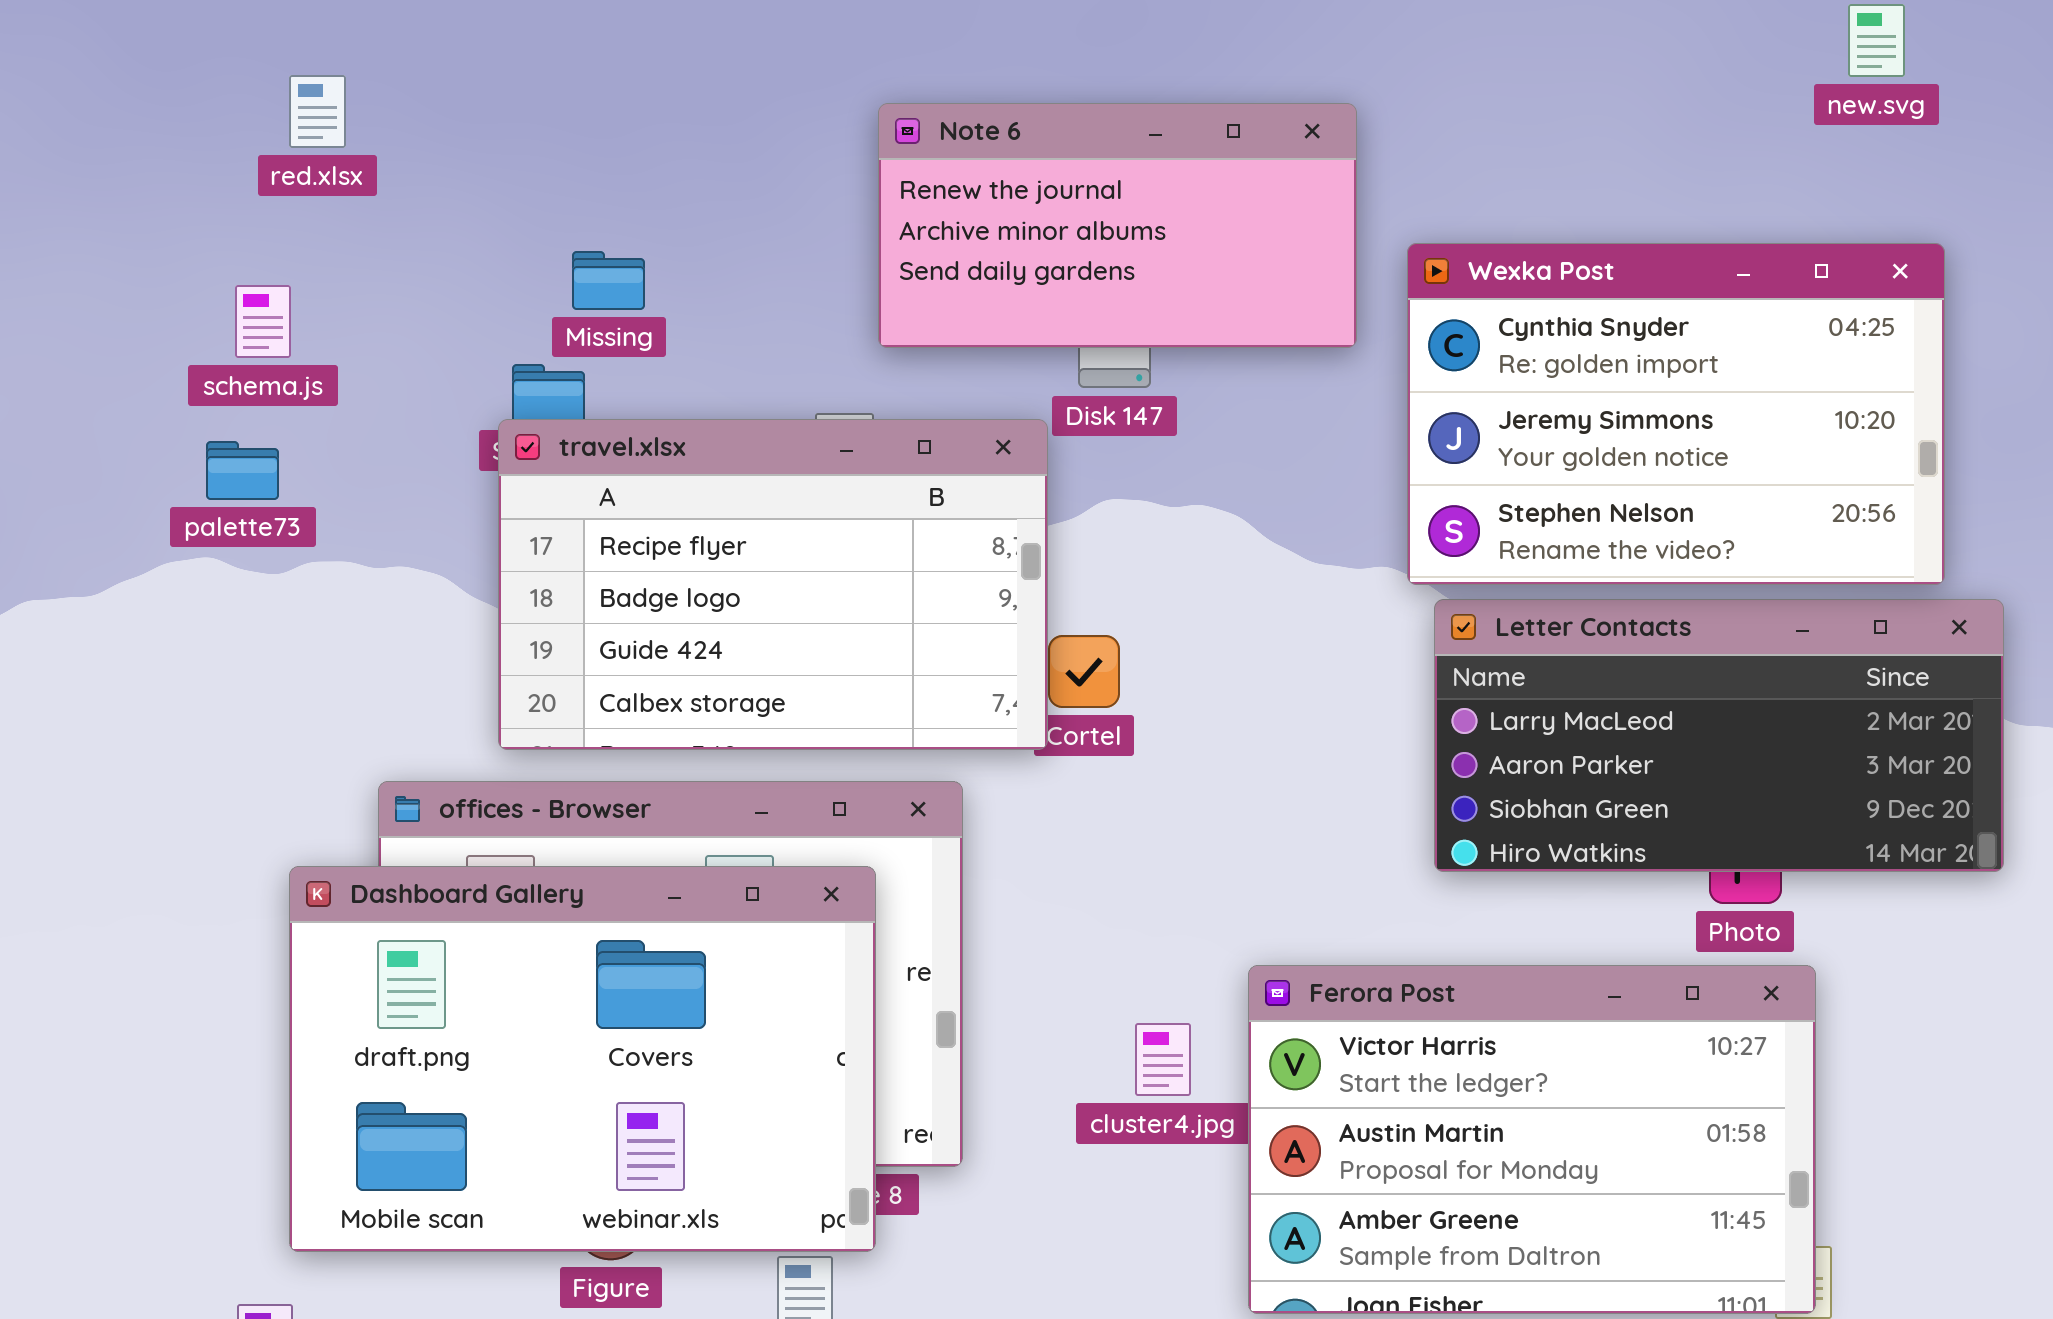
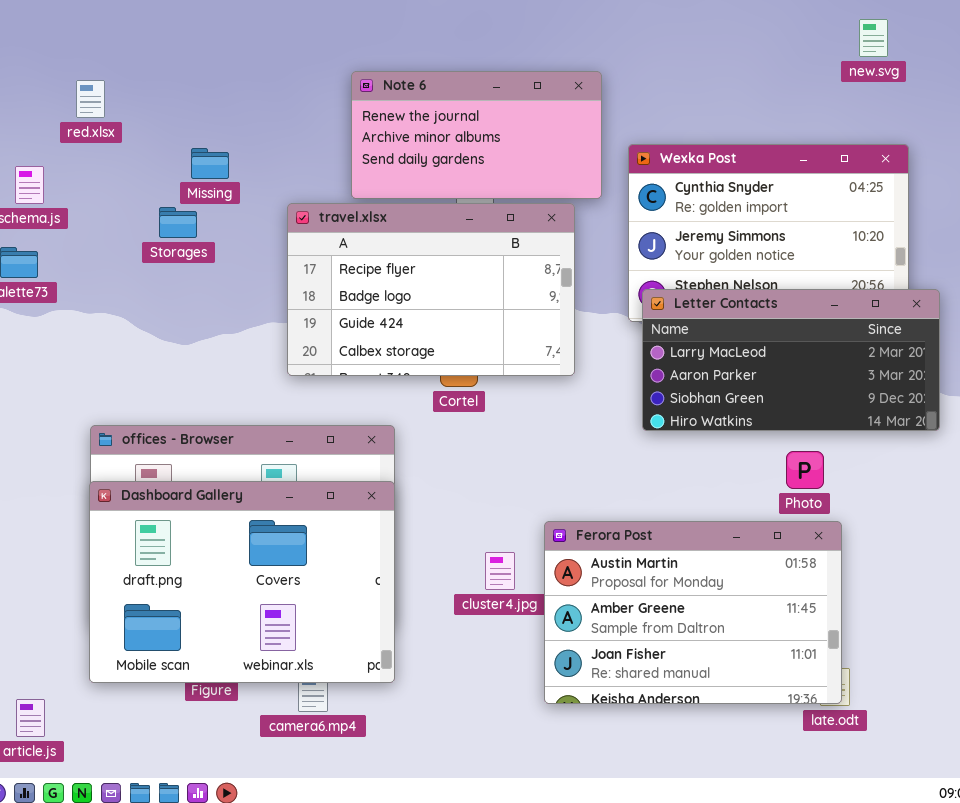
red.xlsx: [289,75,346,148] -> [76,80,105,118], moved
travel.xlsx: [498,419,1048,750] -> [287,203,575,376], moved
Letter Contacts: [1434,599,2004,872] -> [642,289,940,431], moved
Dashboard Gallery: [289,866,876,1252] -> [89,481,395,683], moved
Ferora Post: [1248,965,1816,1314] -> [544,521,842,704], scrolled down 1 row

